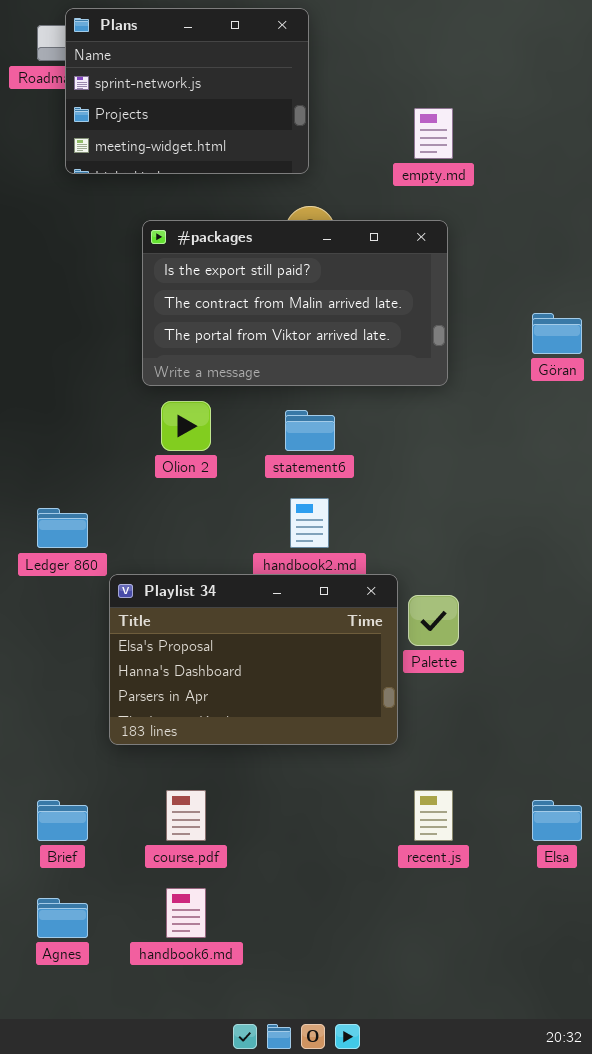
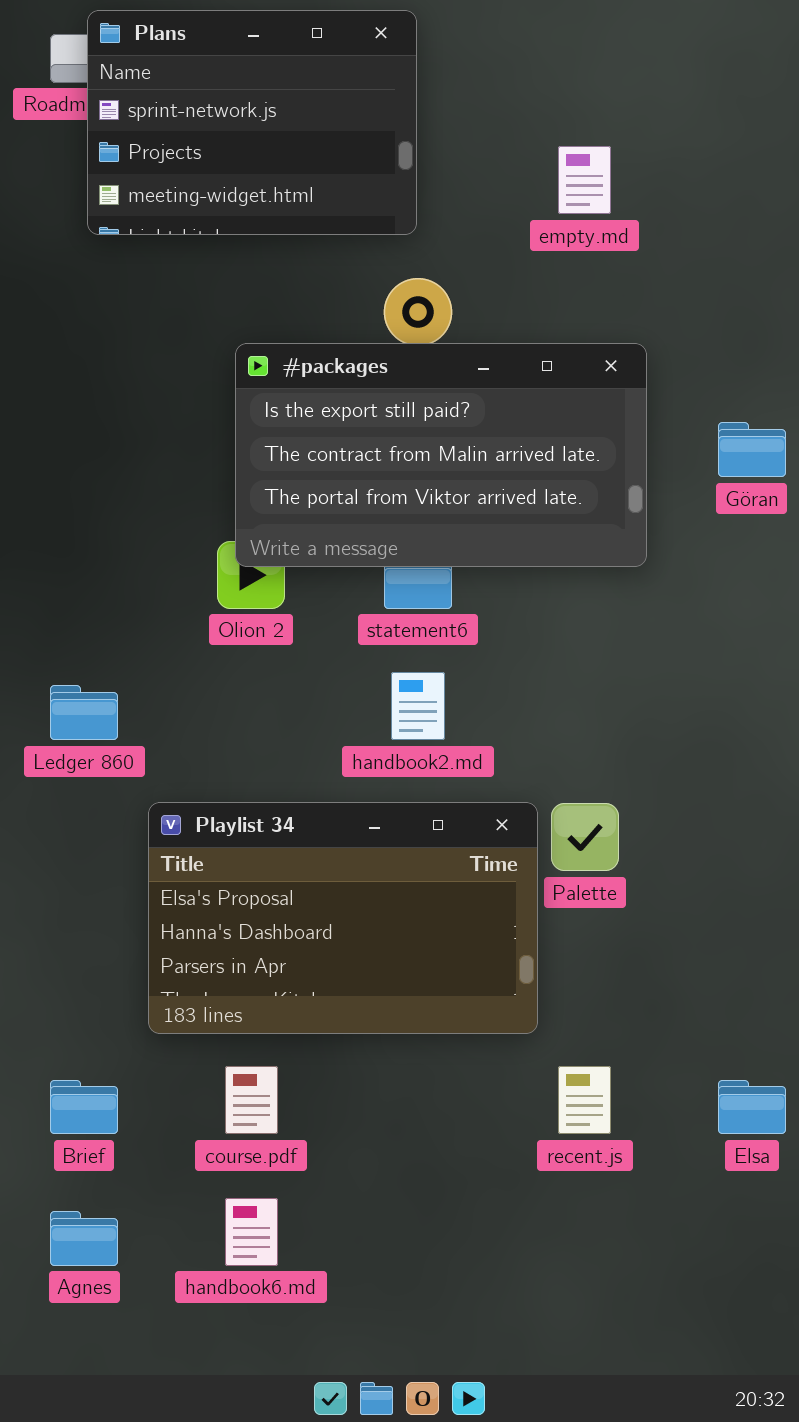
#packages: [142,220,448,386] -> [235,343,647,567], moved
Playlist 34: [109,574,398,745] -> [148,802,538,1034], moved

